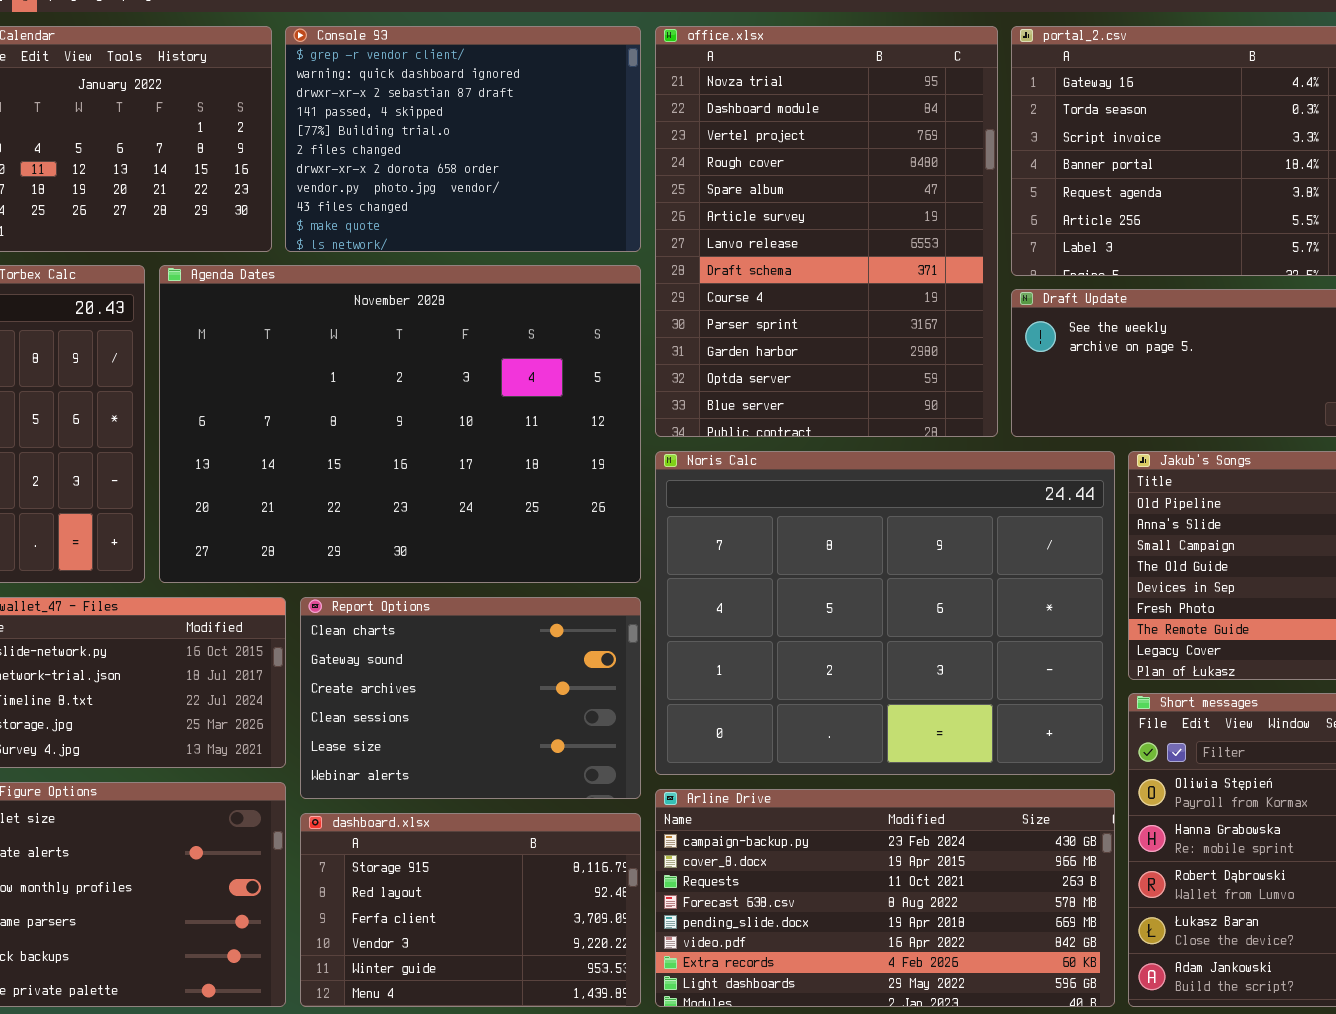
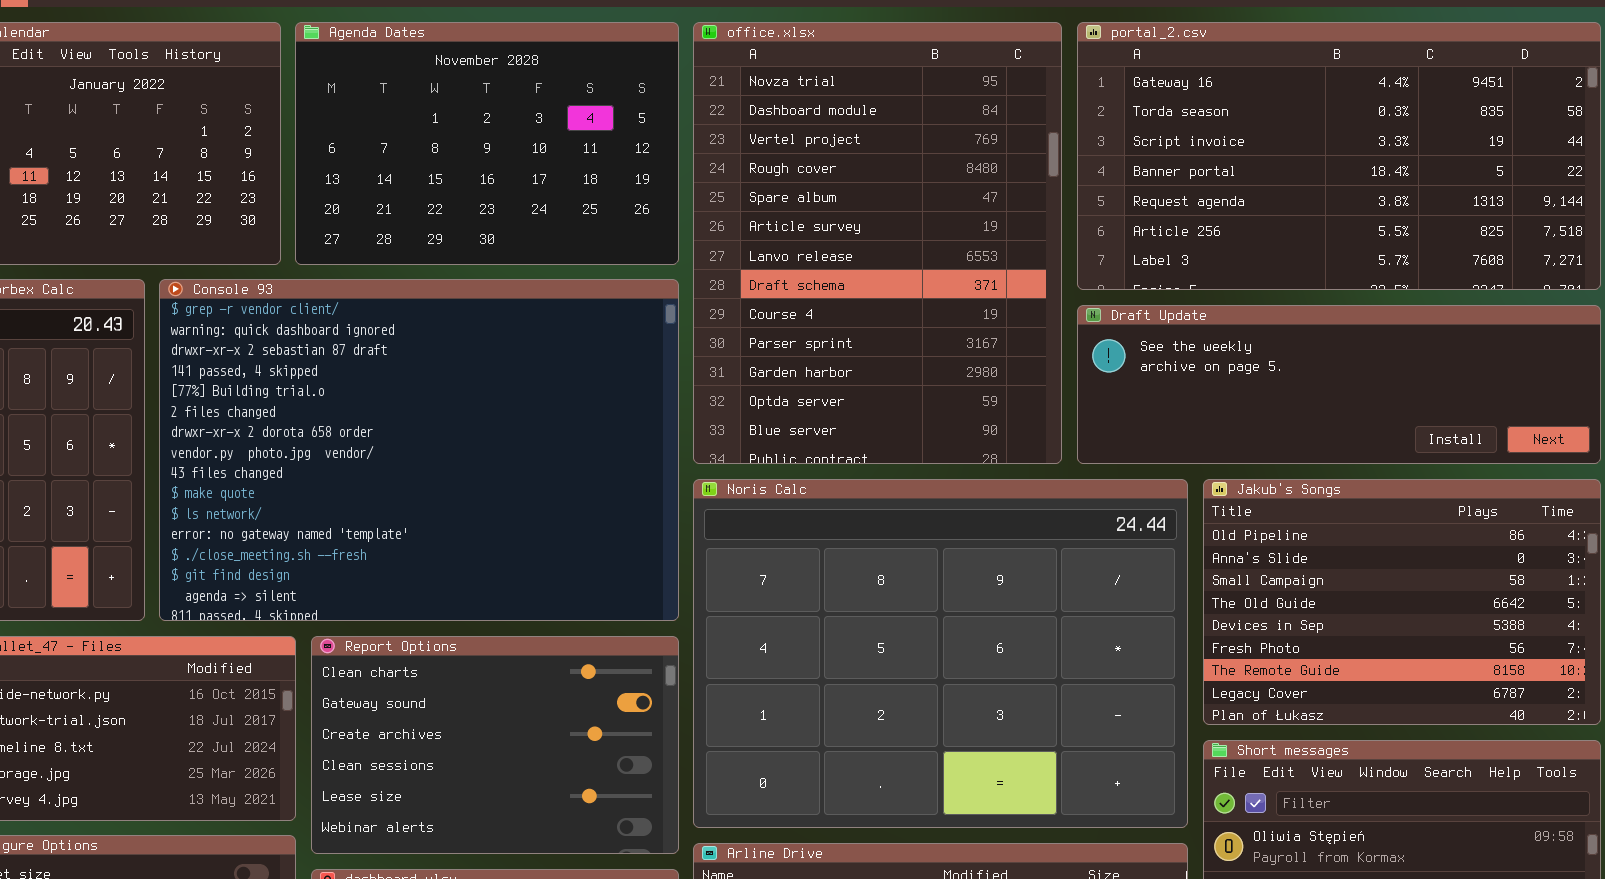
Console 93: [285,26,641,252] -> [159,279,679,621], moved, resized
Agenda Dates: [159,265,641,583] -> [295,22,679,265], moved, resized

